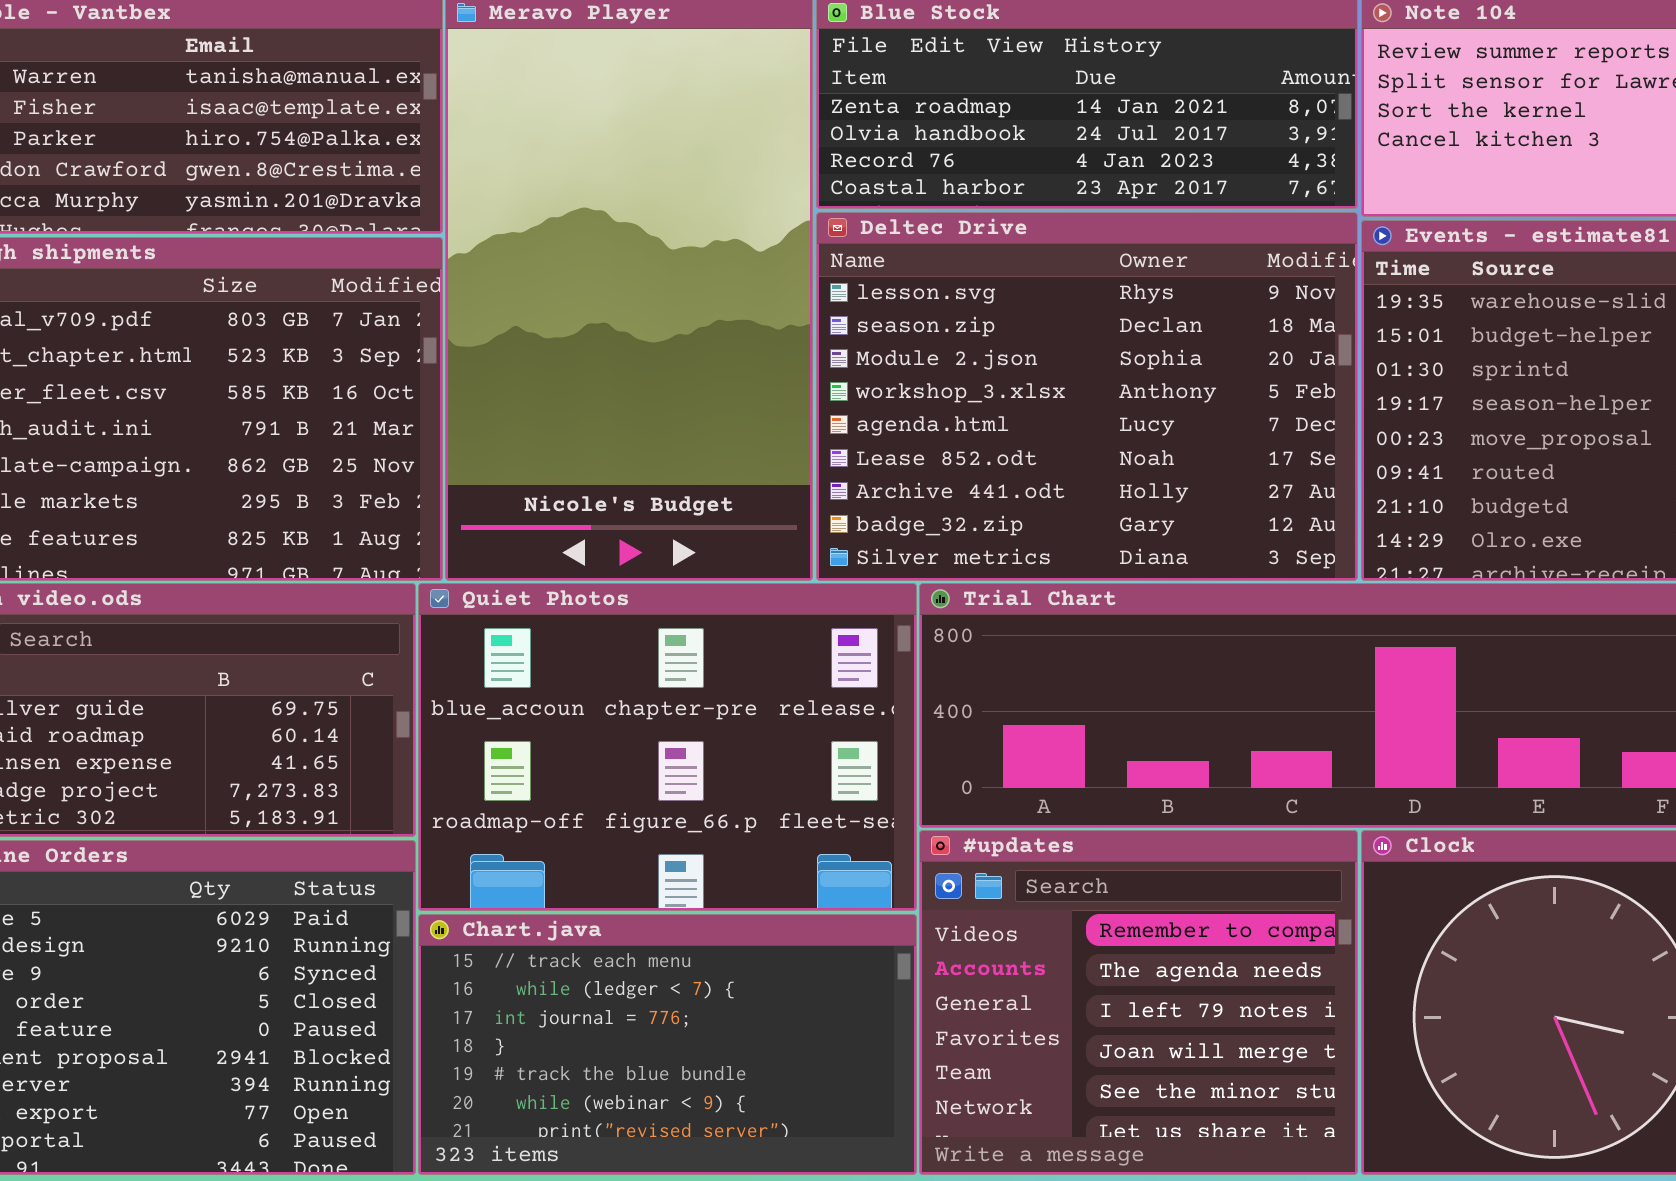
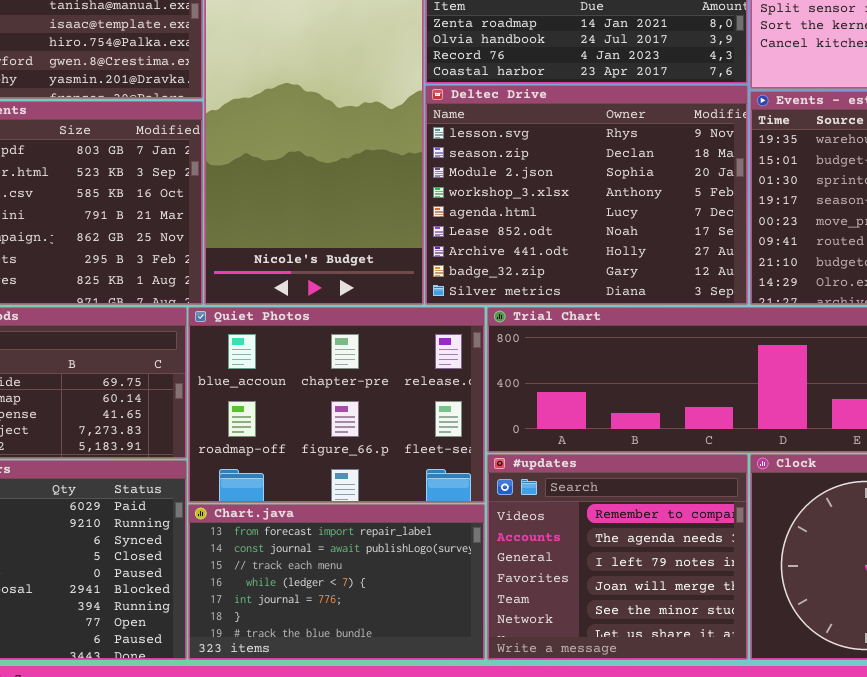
Chart.java: [418,914,917,1175] -> [188,504,485,660], scrolled up 2 rows

